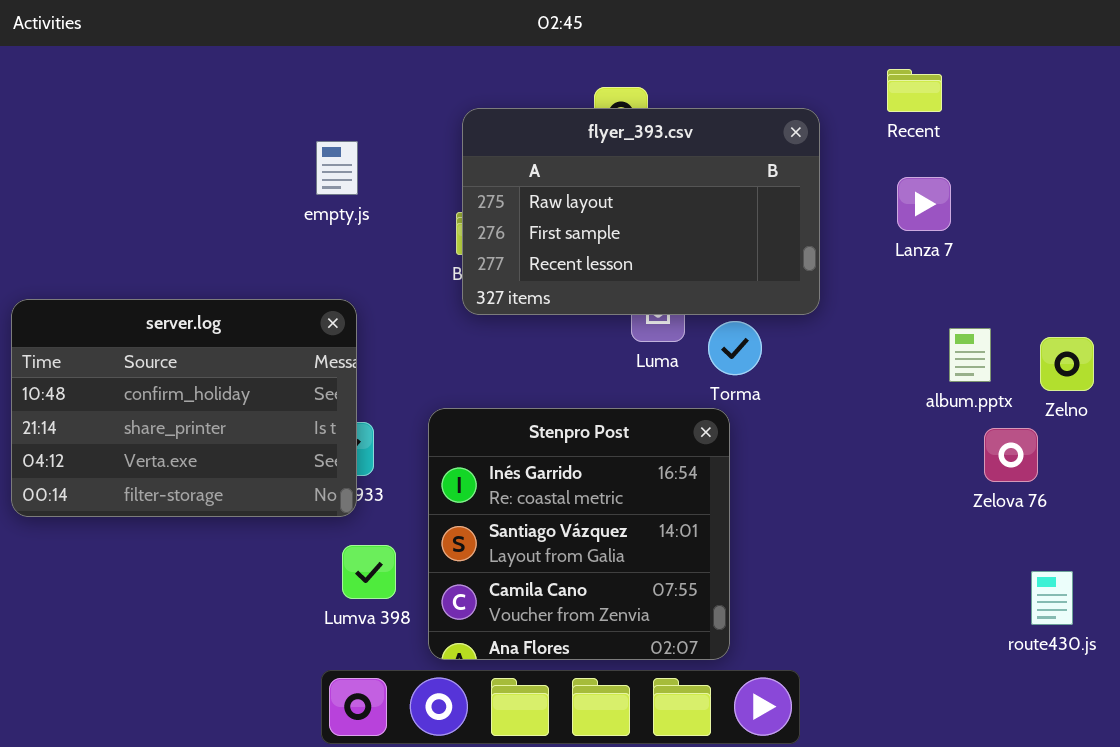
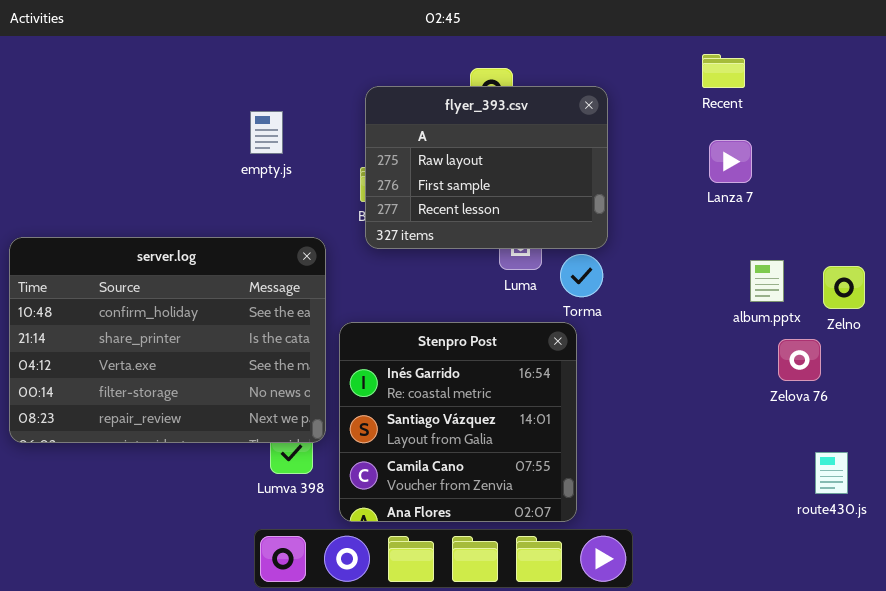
flyer_393.csv: [462,108,820,315] -> [365,86,608,249], resized
server.log: [11,299,357,517] -> [9,237,326,443], resized

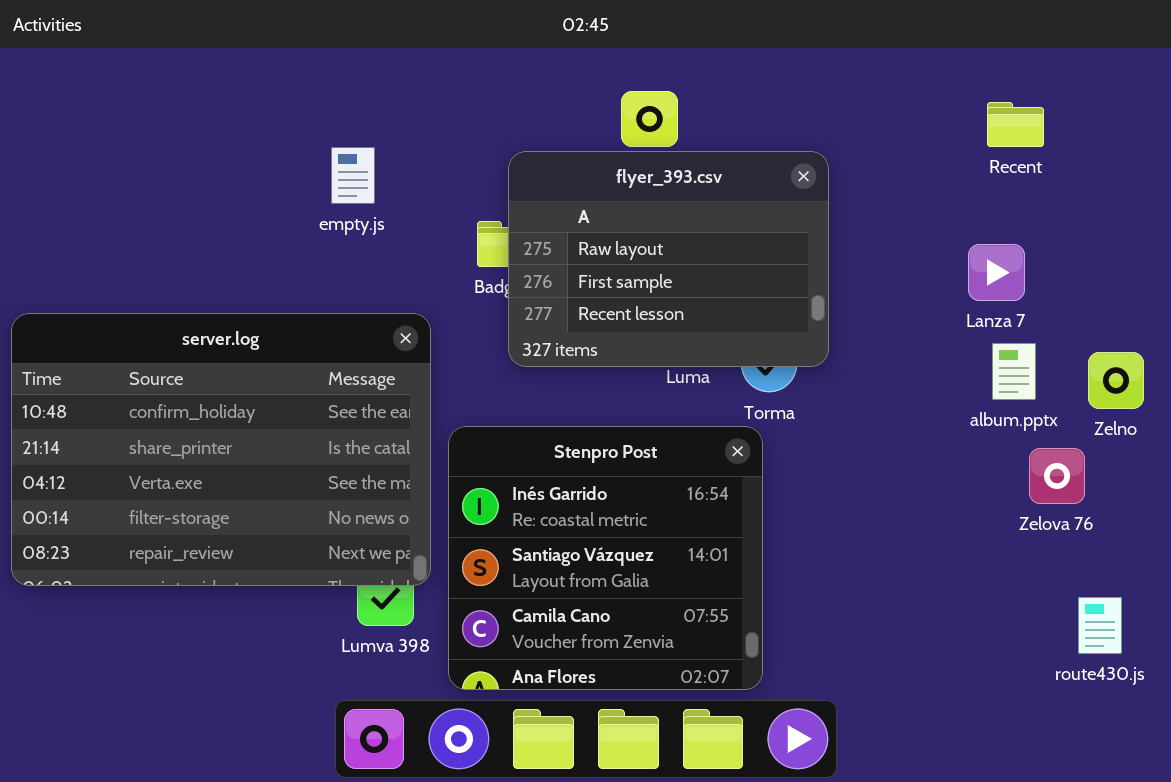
Recent: [702,54,745,88] -> [987,102,1044,147], moved
flyer_393.csv: [365,86,608,249] -> [508,151,829,367], moved
Lanza 7: [709,140,752,183] -> [968,244,1025,301], moved

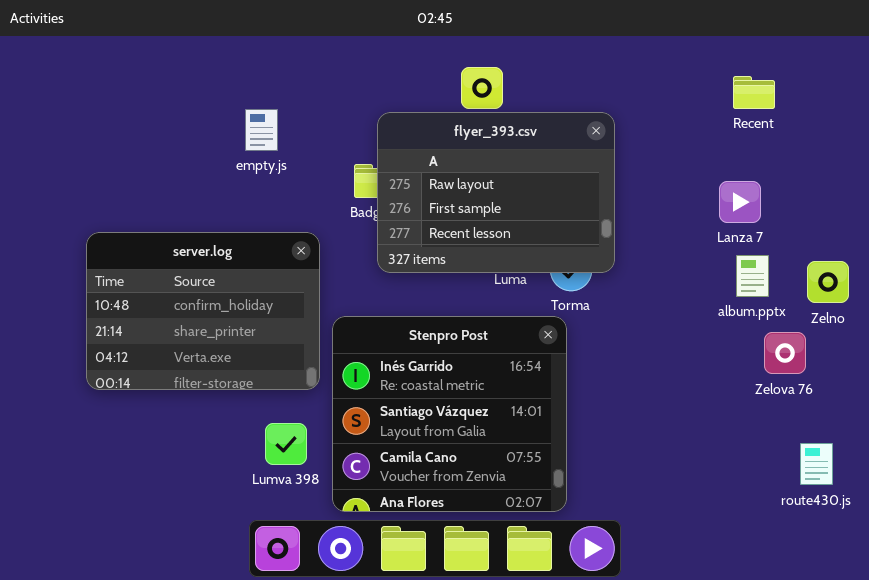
server.log: [11,313,431,586] -> [86,232,320,390], resized

